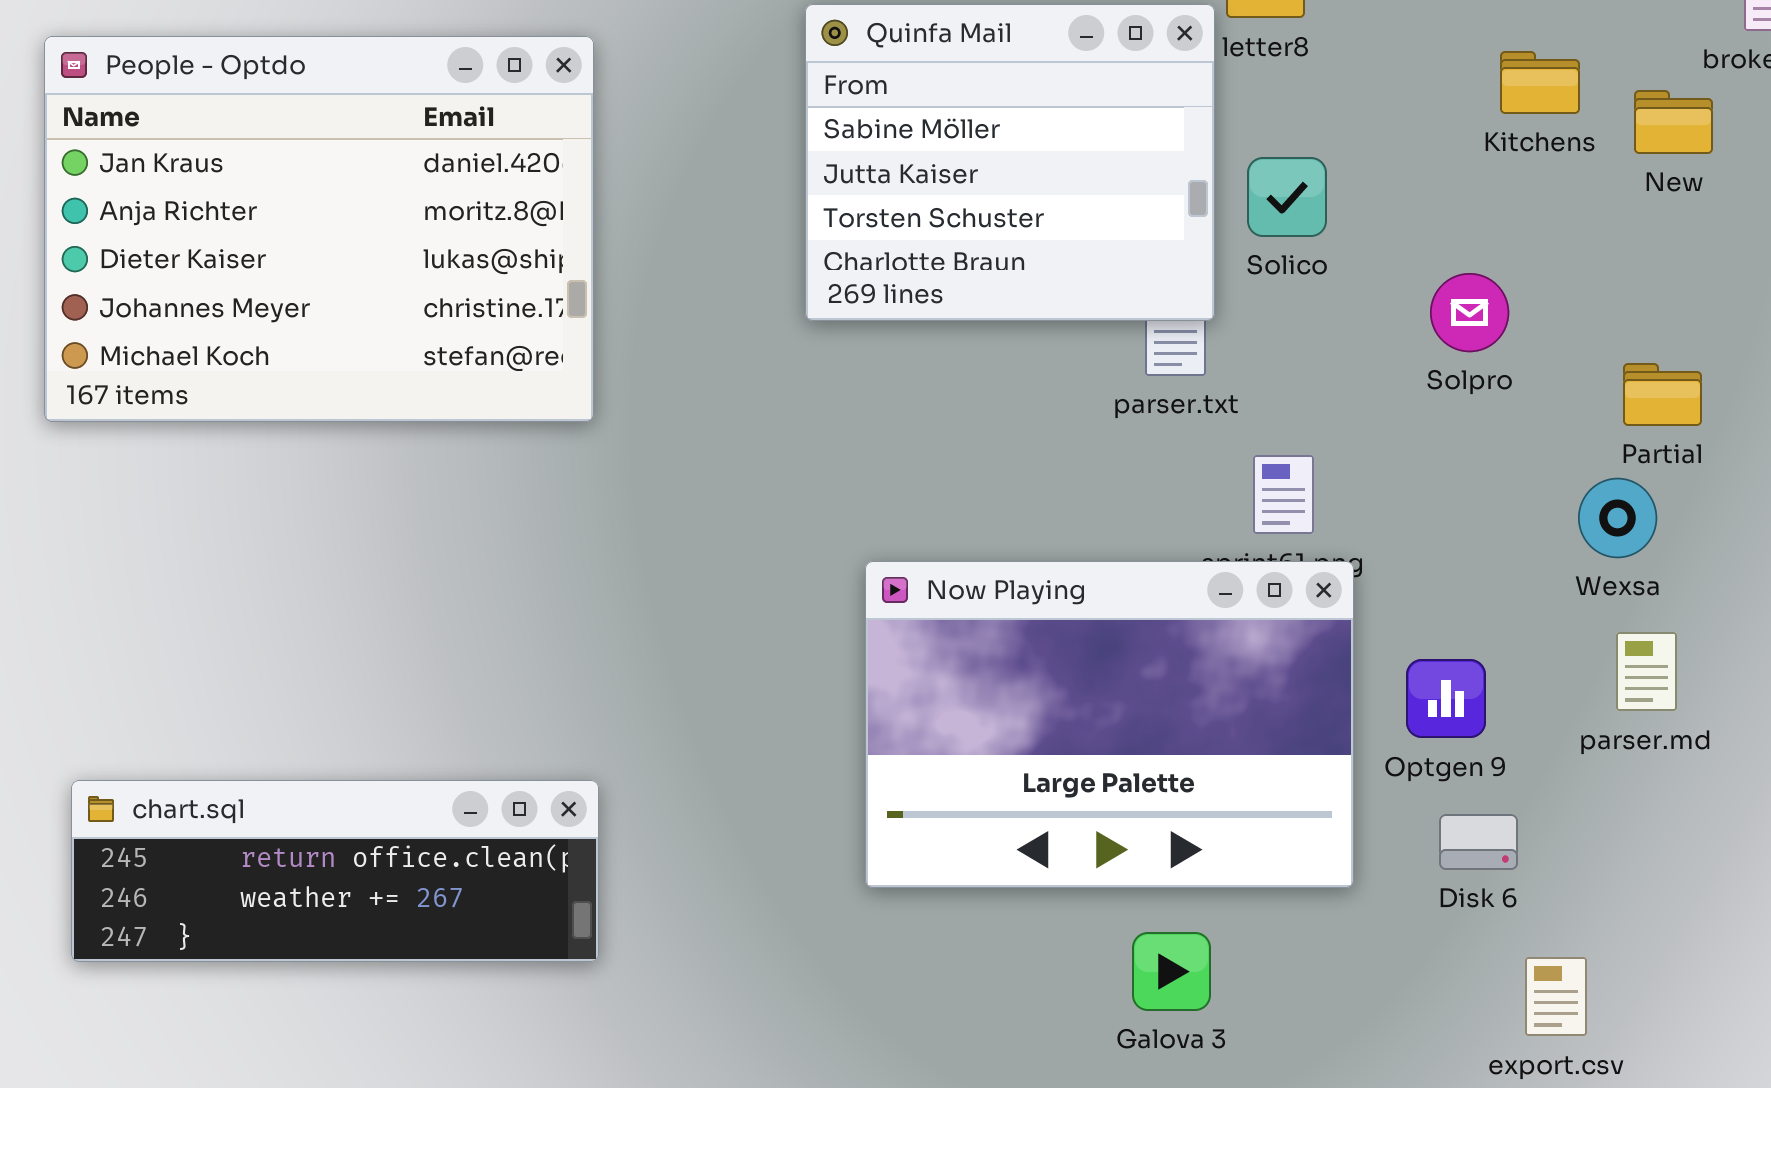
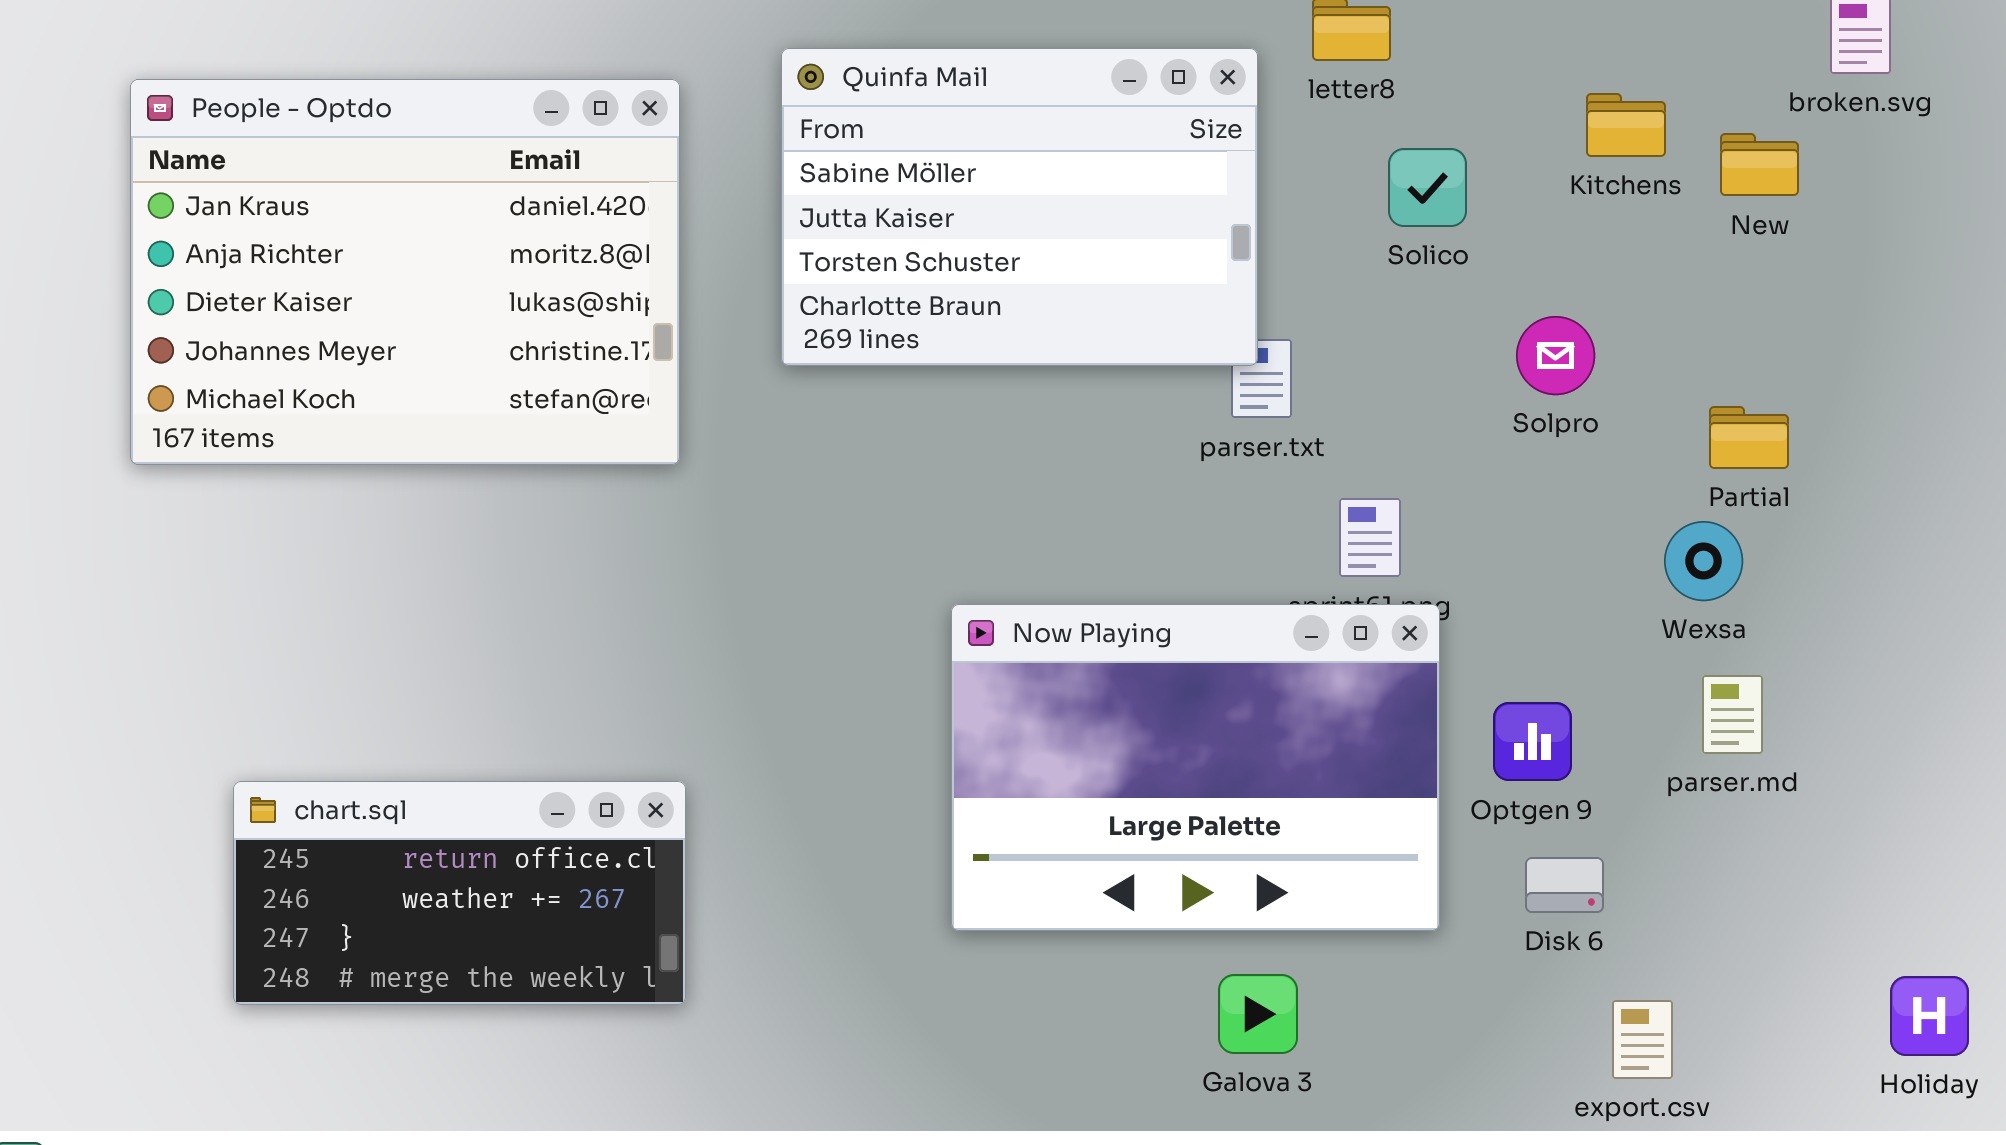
Quinfa Mail: [805,4,1215,321] -> [781,48,1258,366], moved, resized
Solico: [1247,157,1327,237] -> [1388,148,1467,227], moved
chart.sql: [71,780,599,962] -> [233,781,686,1005], resized

